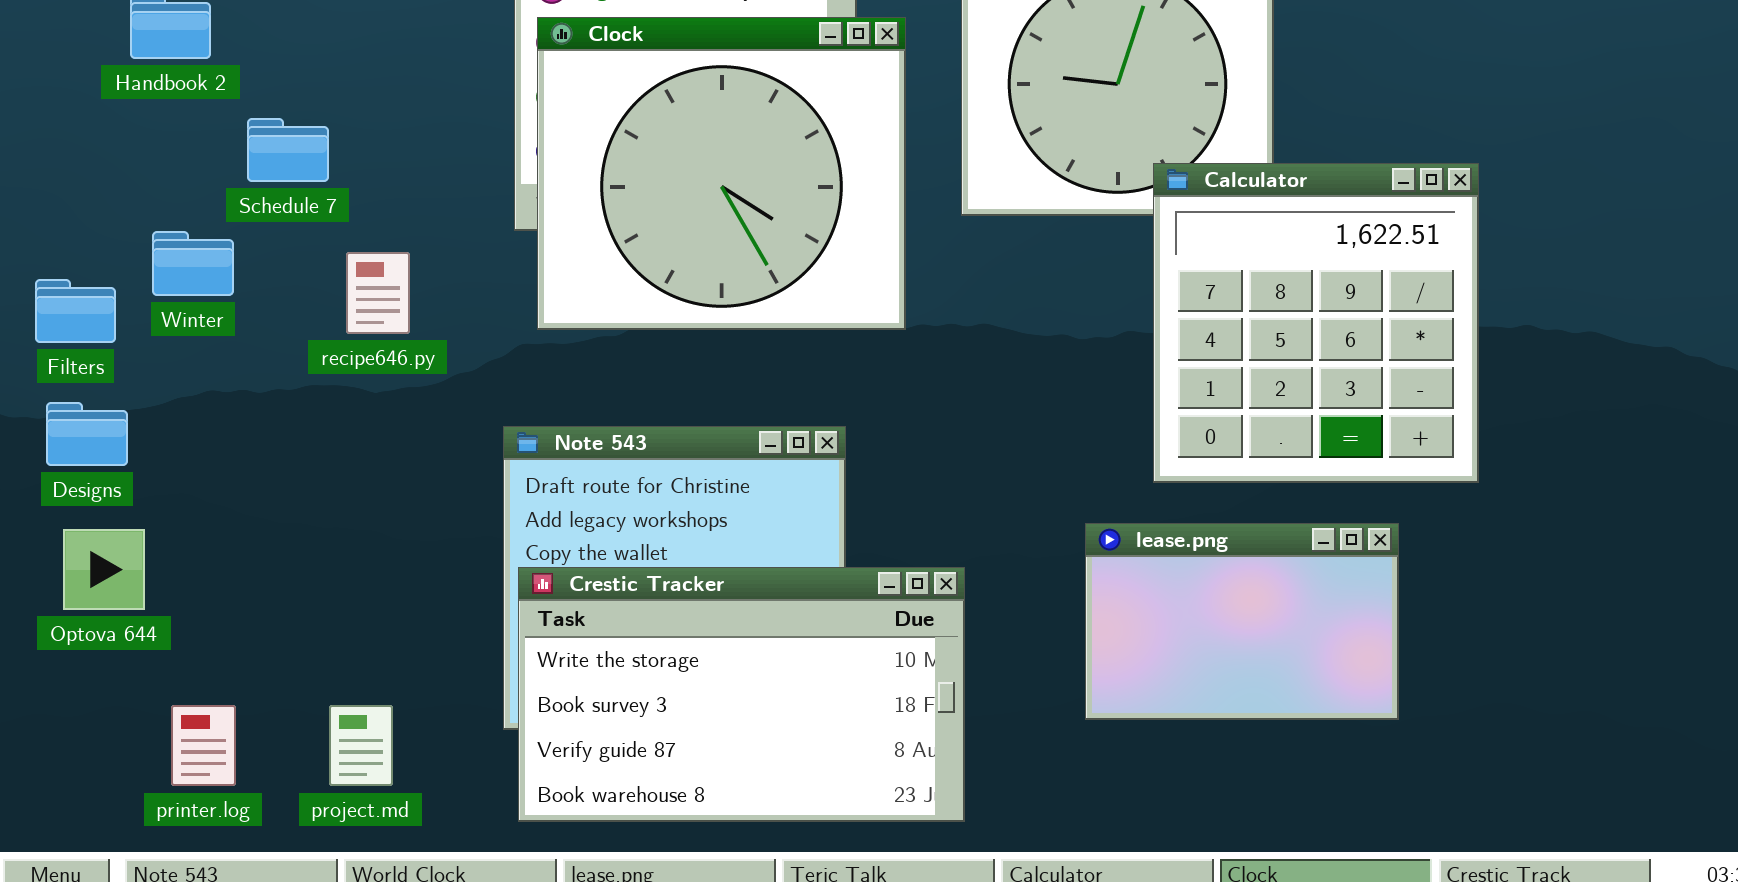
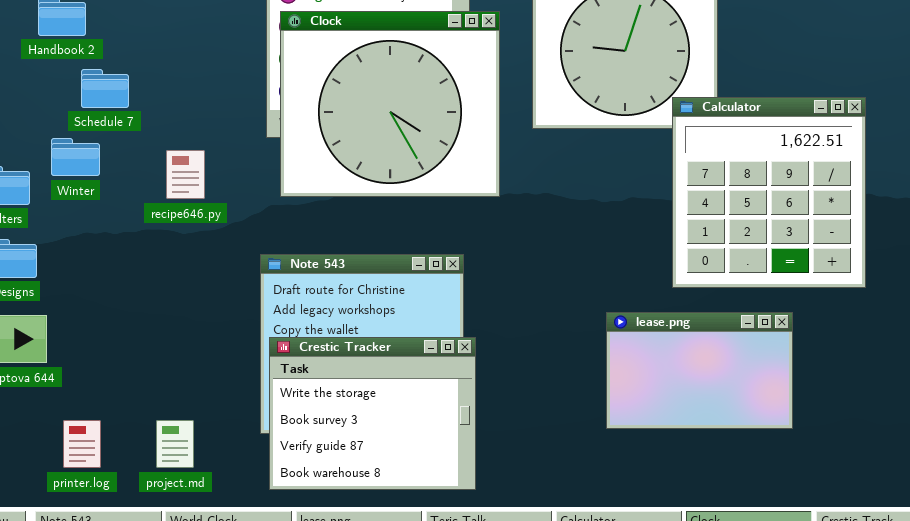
Schedule 7: [247,118,329,182] -> [81,69,129,108], moved
Calculator: [1153,163,1479,483] -> [672,97,866,288], moved
Crestic Tracker: [518,567,965,822] -> [269,337,476,490], resized

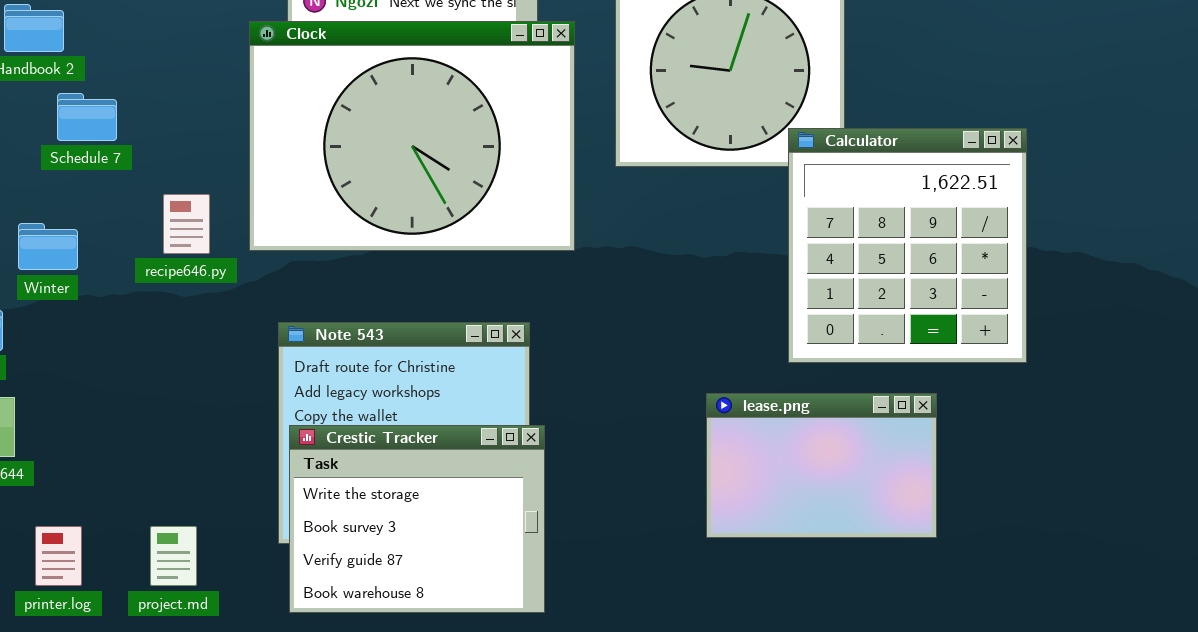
Clock: [280,11,500,197] -> [249,21,575,251], resized
Winter: [51,138,100,176] -> [18,223,78,270], moved

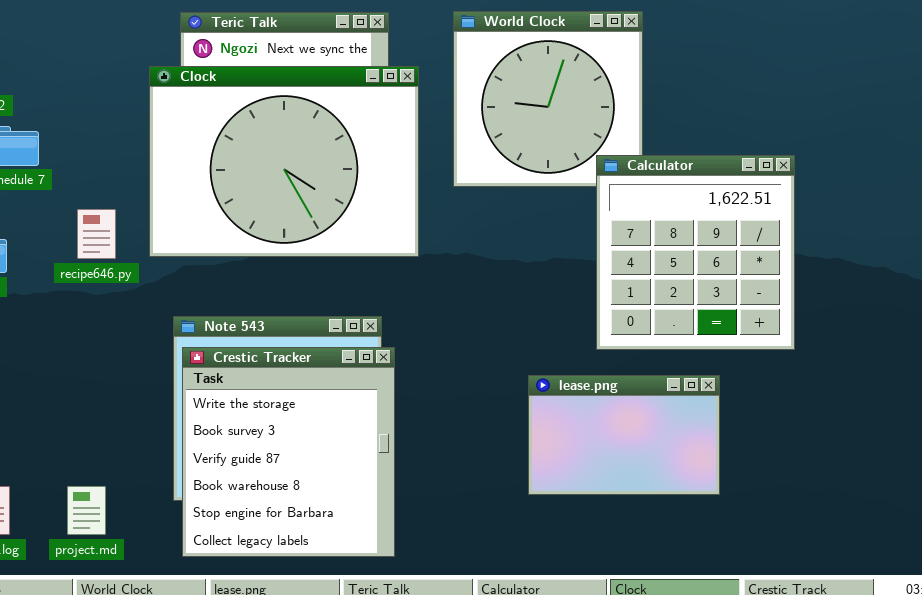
Crestic Tracker: [289,425,545,613] -> [182,347,395,557], resized

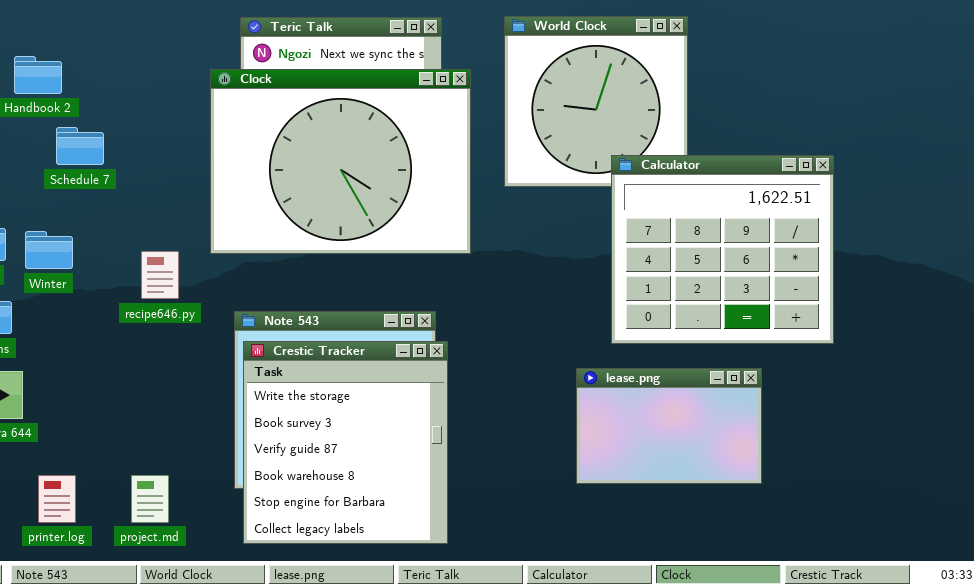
Calculator: [596,155,795,350] -> [611,155,834,344], resized
recipe646.py: [77,209,116,259] -> [141,251,179,299], moved

